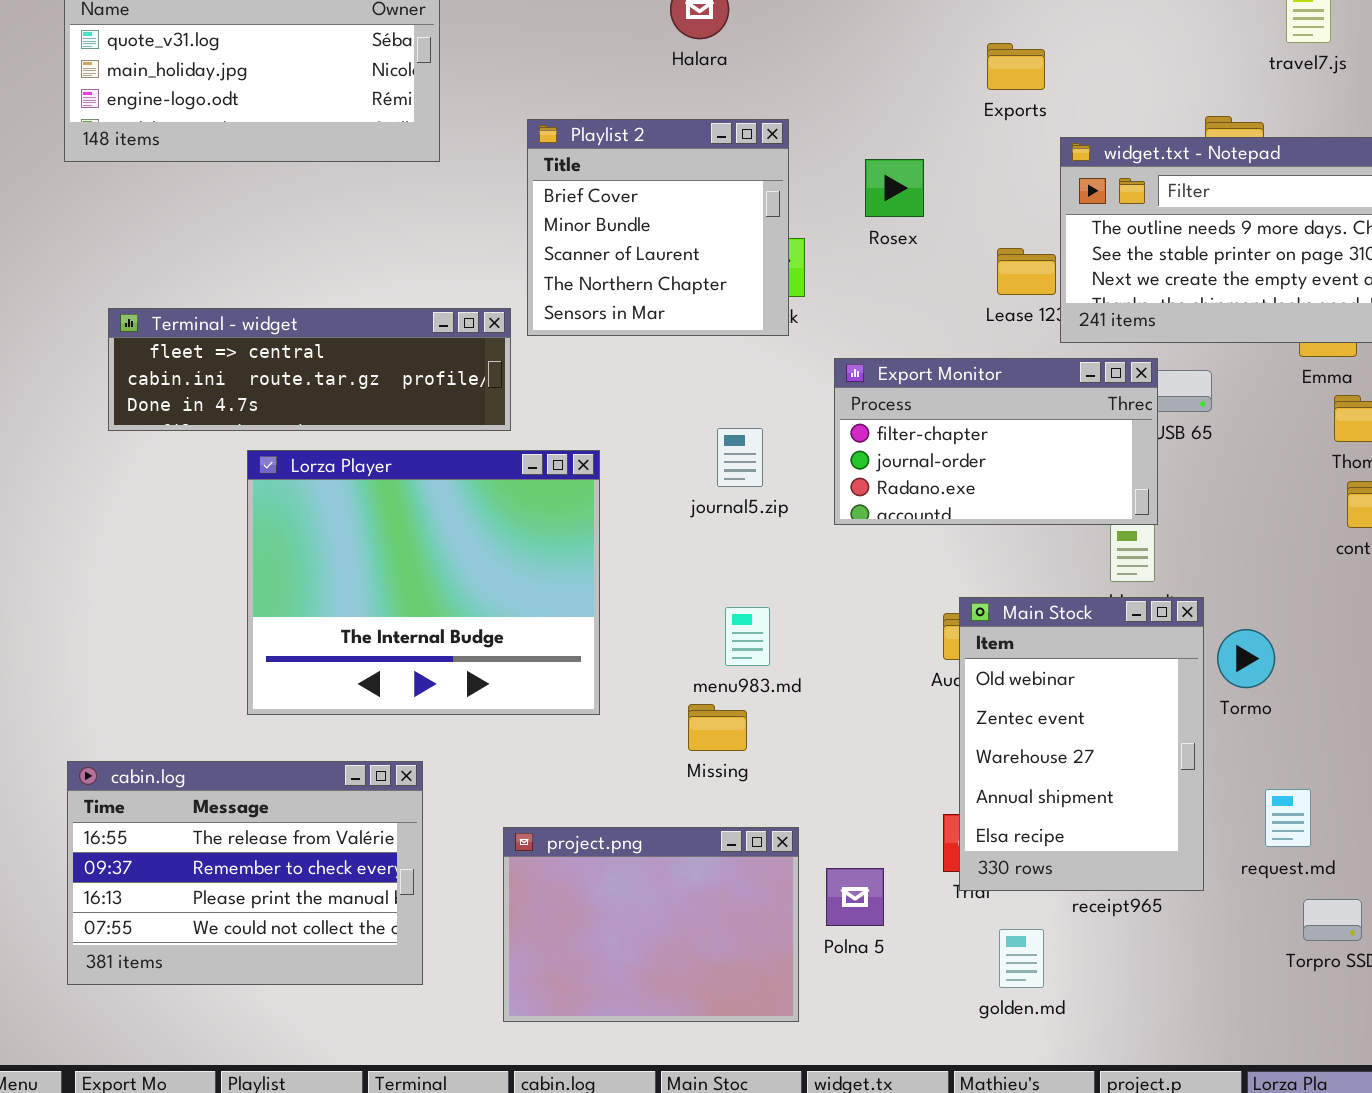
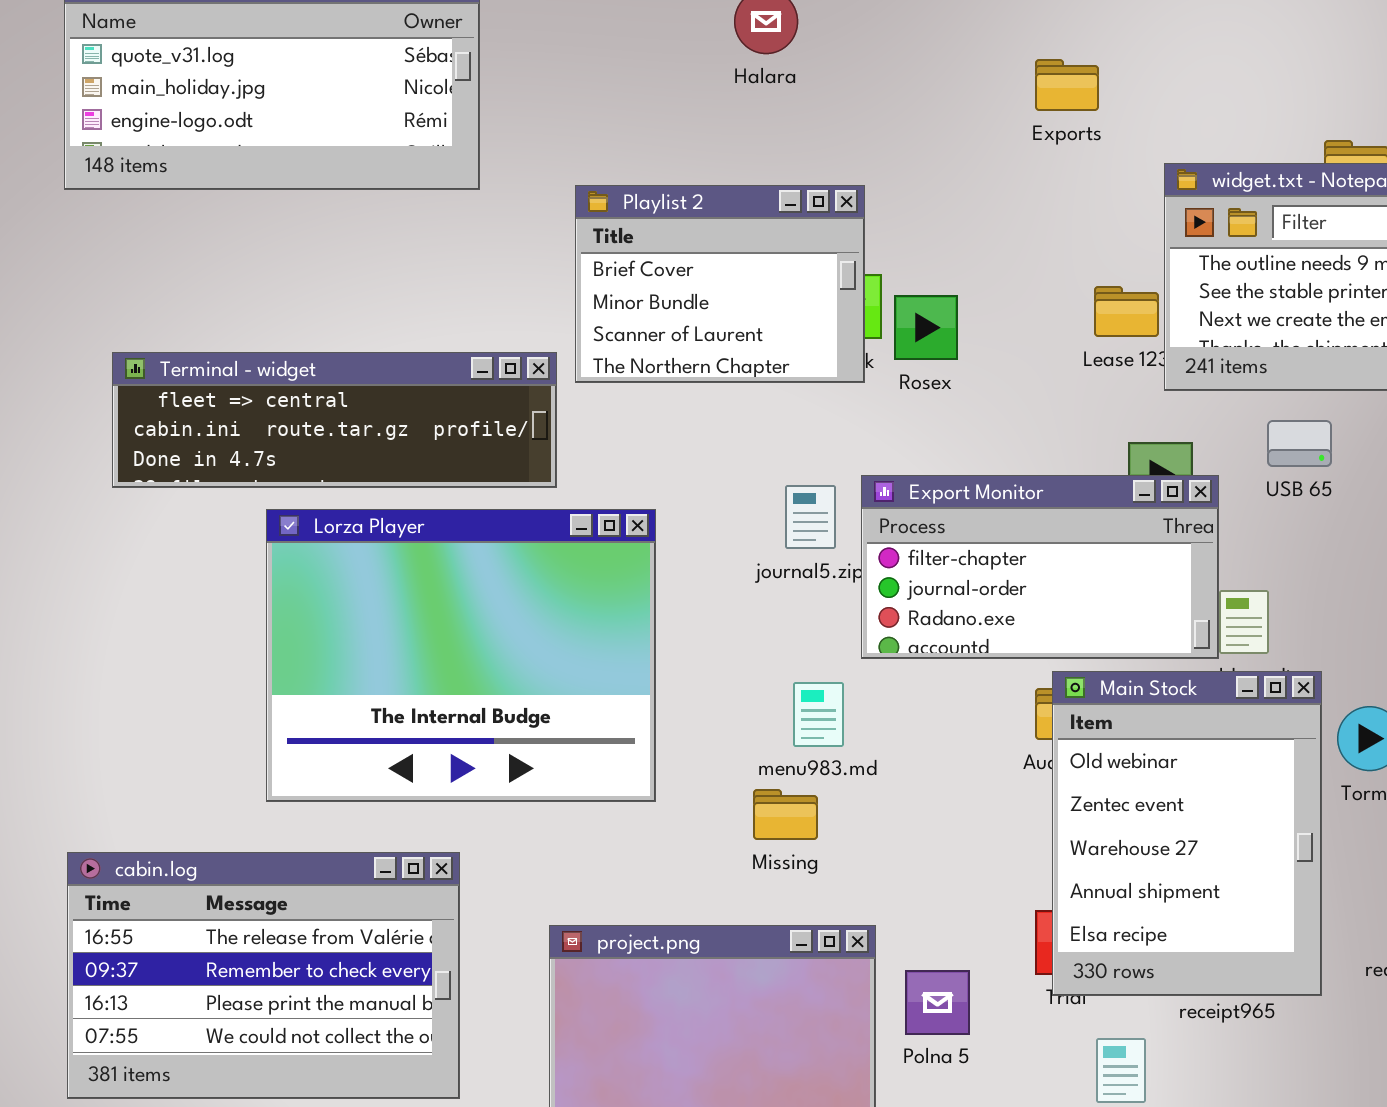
Exports: [987,43,1045,90] -> [1035,59,1099,111], moved
Playlist 2: [527,119,789,336] -> [575,185,865,383], resized
Rosex: [865,159,924,217] -> [894,295,958,360], moved
Export Monitor: [834,358,1158,525] -> [861,475,1219,659], moved

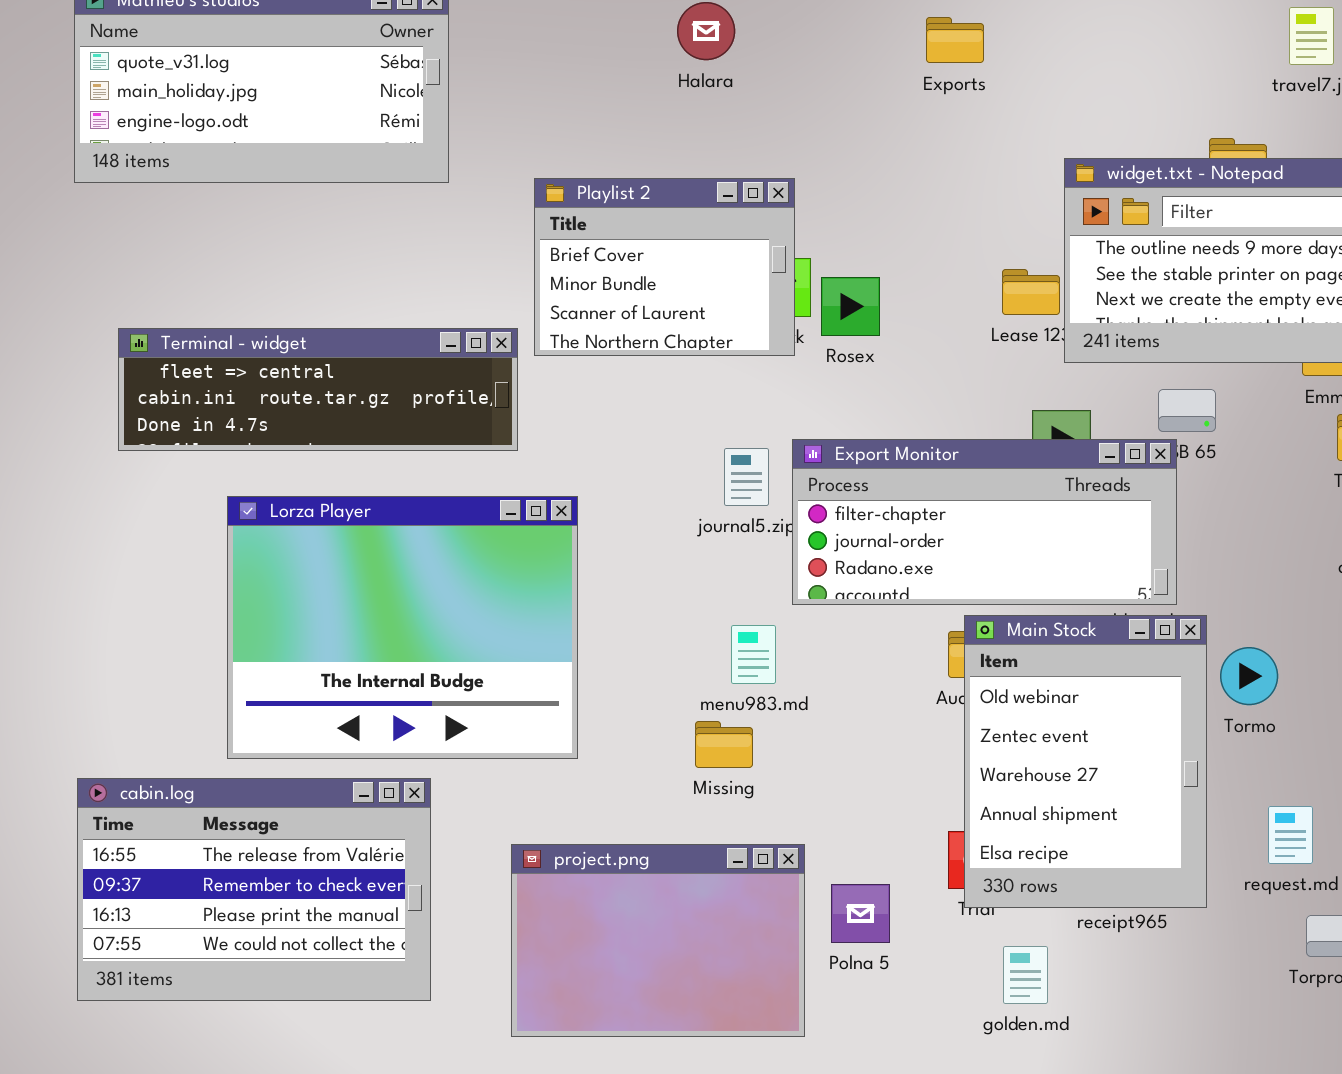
Exports: [1035,59,1099,111] -> [926,17,984,63], moved
Export Monitor: [861,475,1219,659] -> [792,439,1177,605], resized
Lorza Player: [266,509,656,802] -> [227,496,578,759], moved

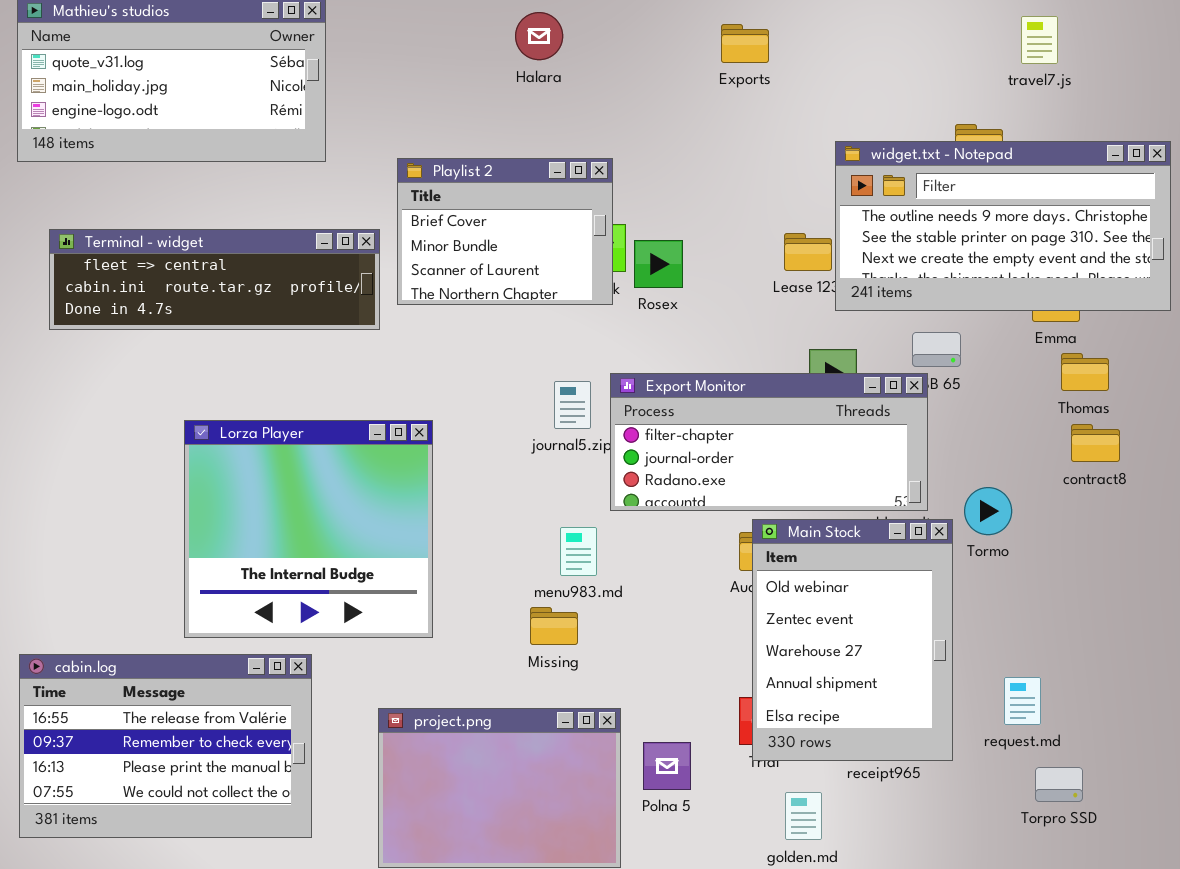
Terminal - widget: [118,328,518,451] -> [49,229,380,330], moved
Lorza Player: [227,496,578,759] -> [184,420,433,638], resized
Tormo: [1220,647,1278,705] -> [964,487,1012,535], moved

